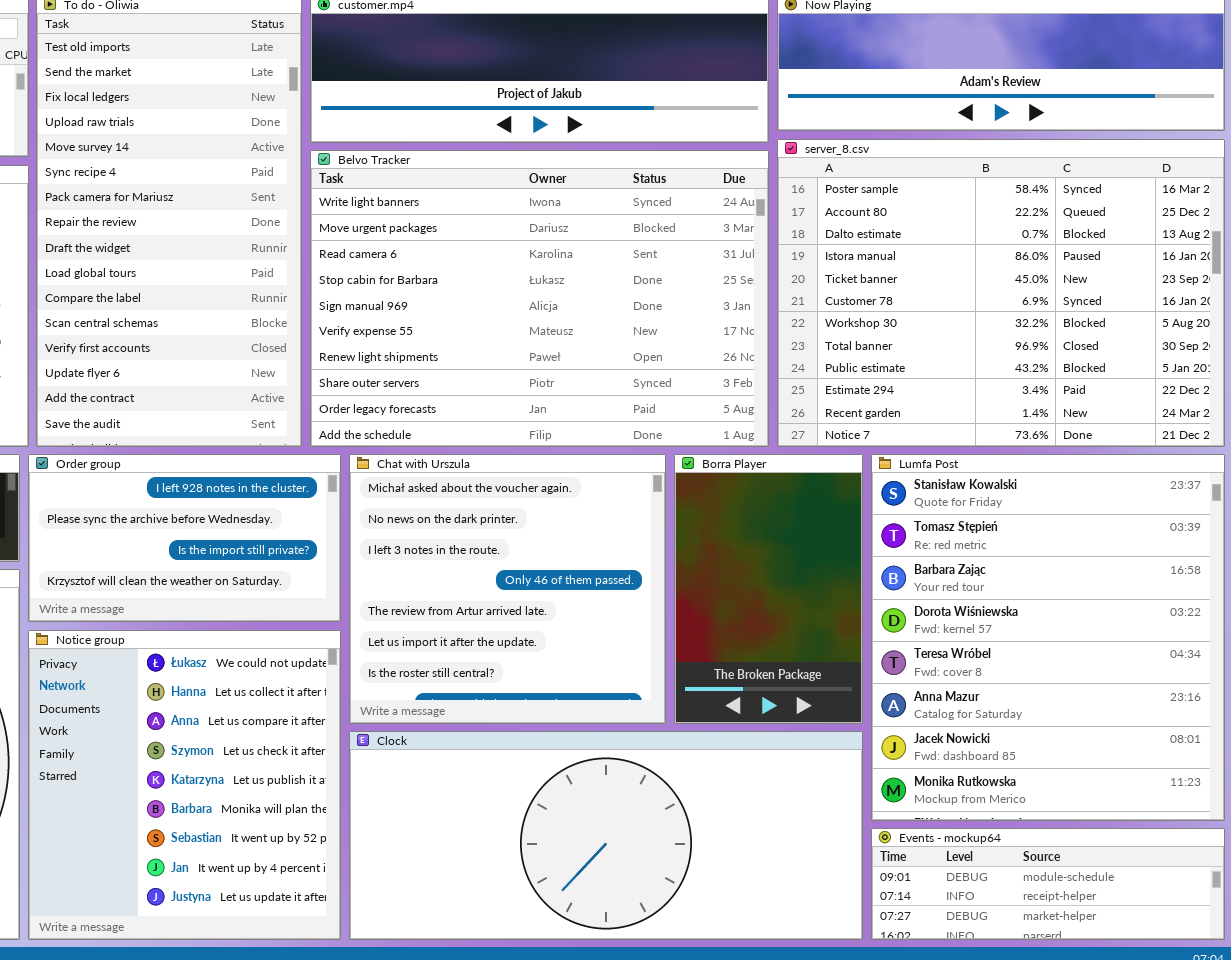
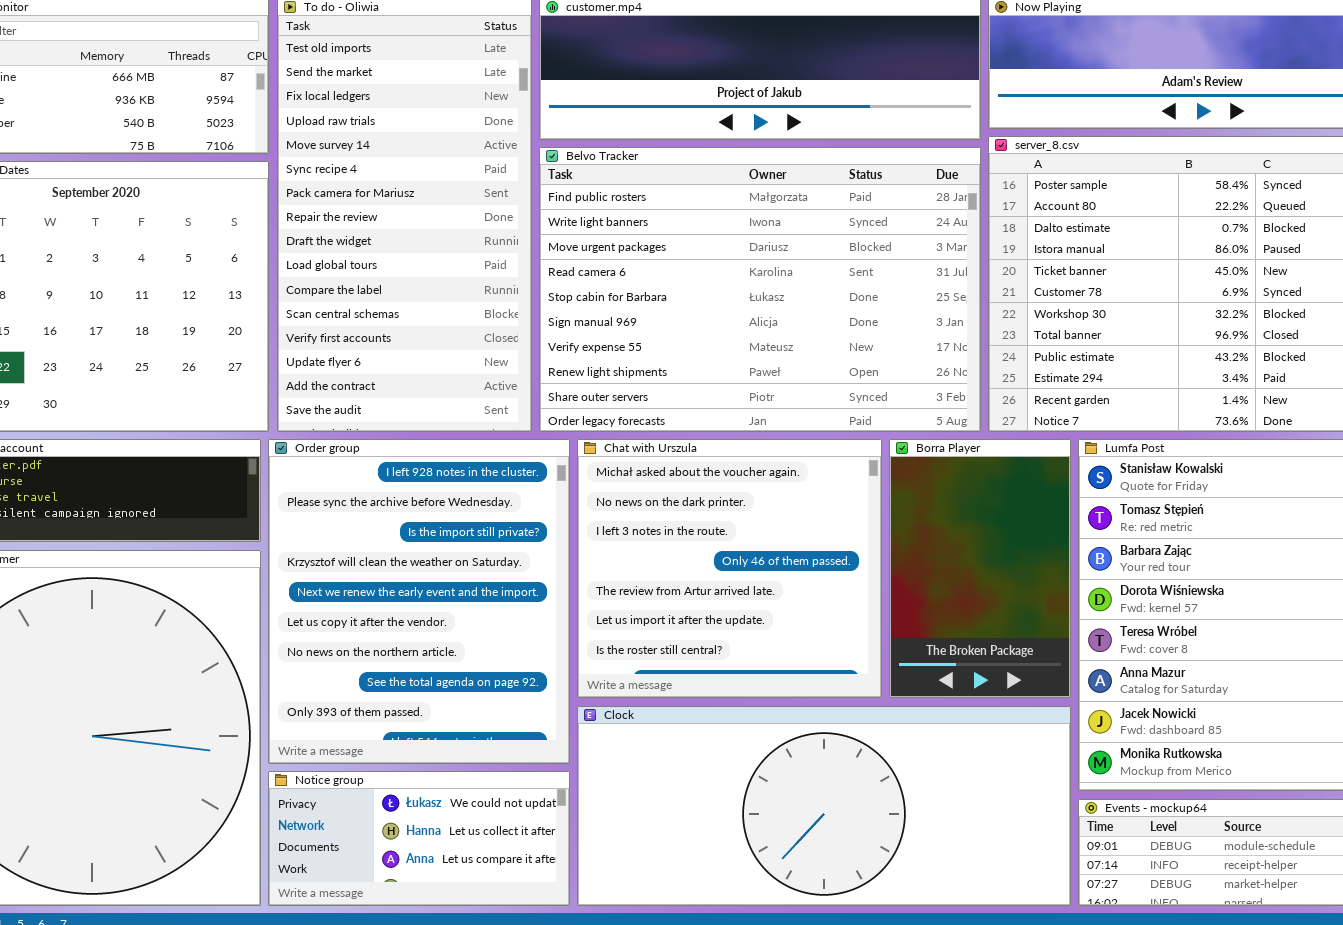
Belvo Tracker: [310,150,769,447] -> [539,147,981,432], scrolled up 1 row
Order group: [28,454,341,622] -> [268,439,570,764], resized
Notice group: [28,630,341,940] -> [268,771,570,906], resized

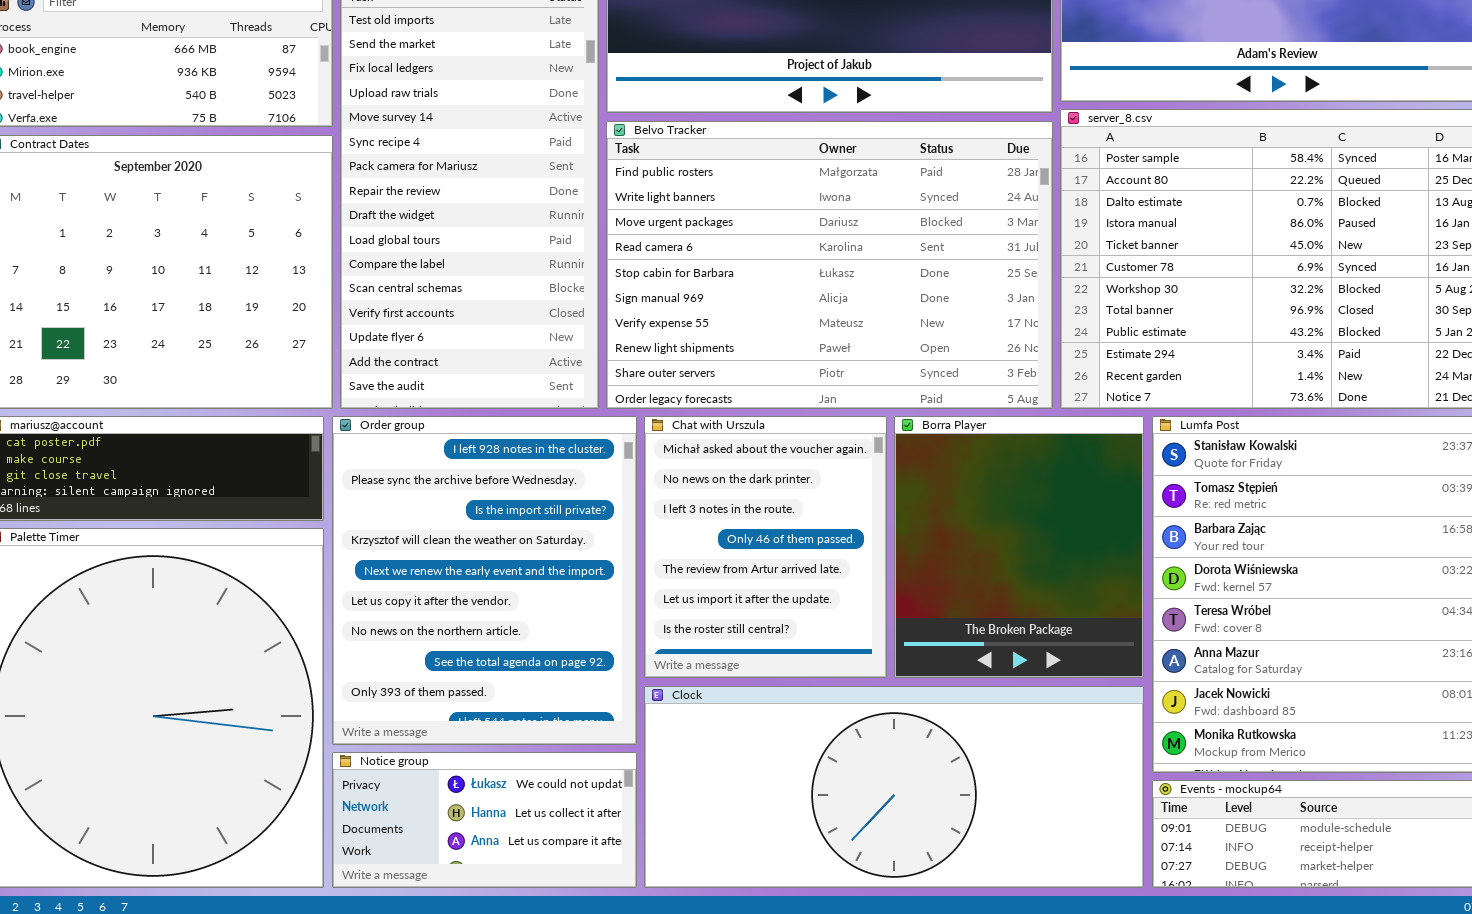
Chat with Urszula: [577,439,882,698] -> [644,416,887,678], resized
Borra Player: [889,439,1071,698] -> [894,416,1144,678], resized

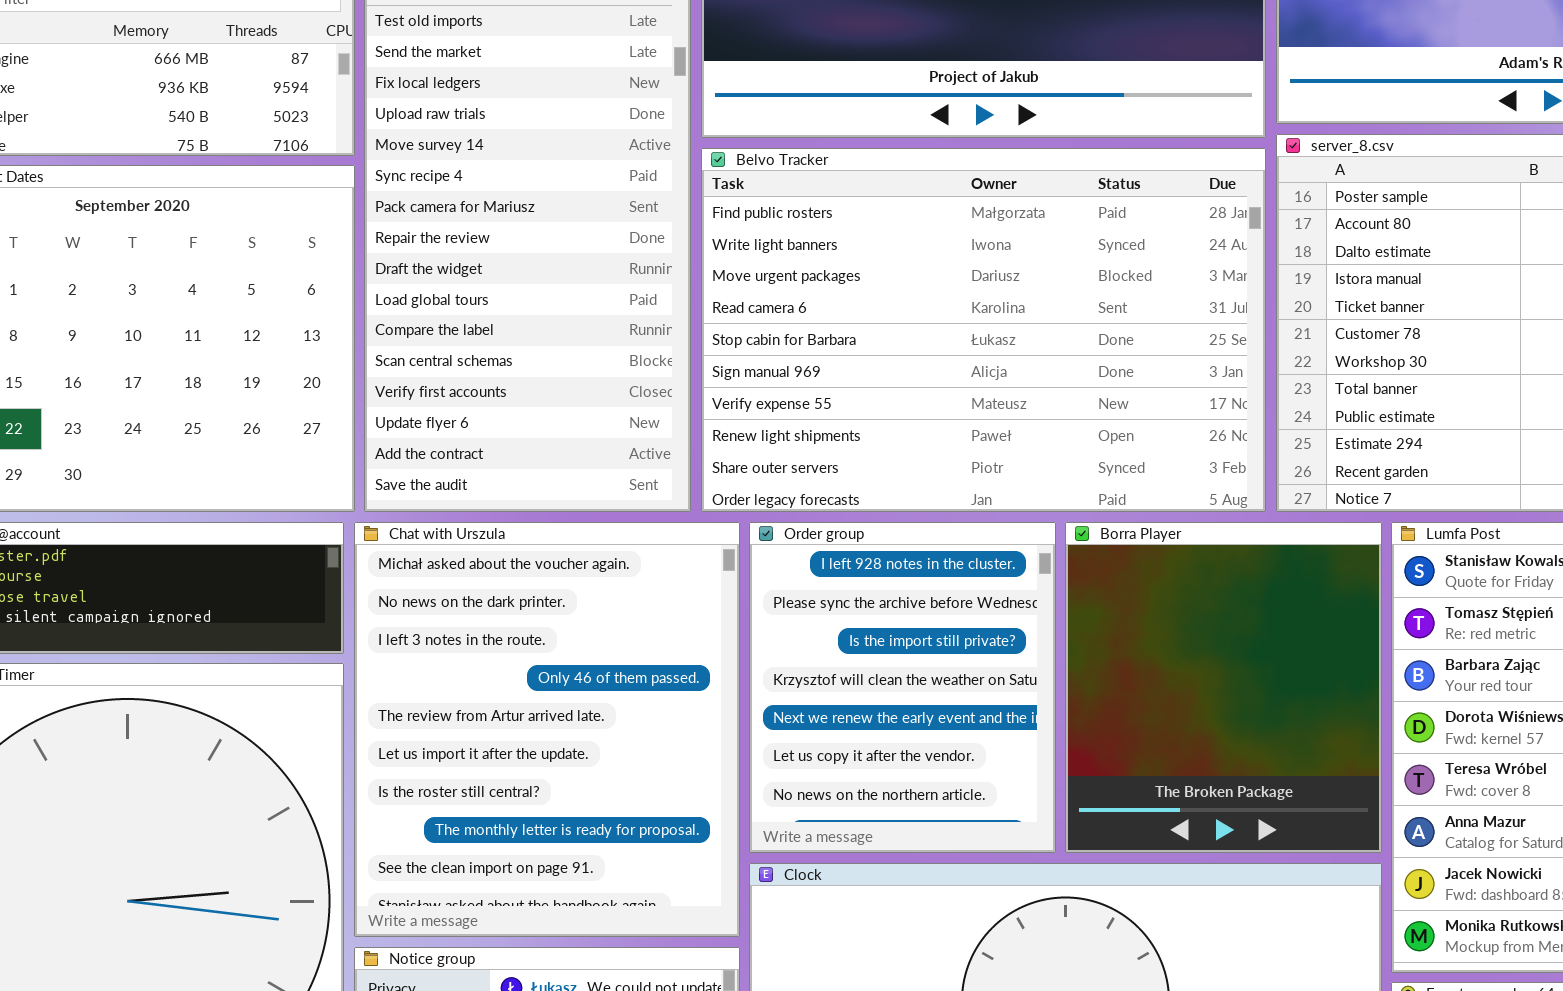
Order group: [332,416,637,745] -> [749,522,1056,853], moved, resized
Chat with Urszula: [644,416,887,678] -> [354,522,740,937], moved, resized

